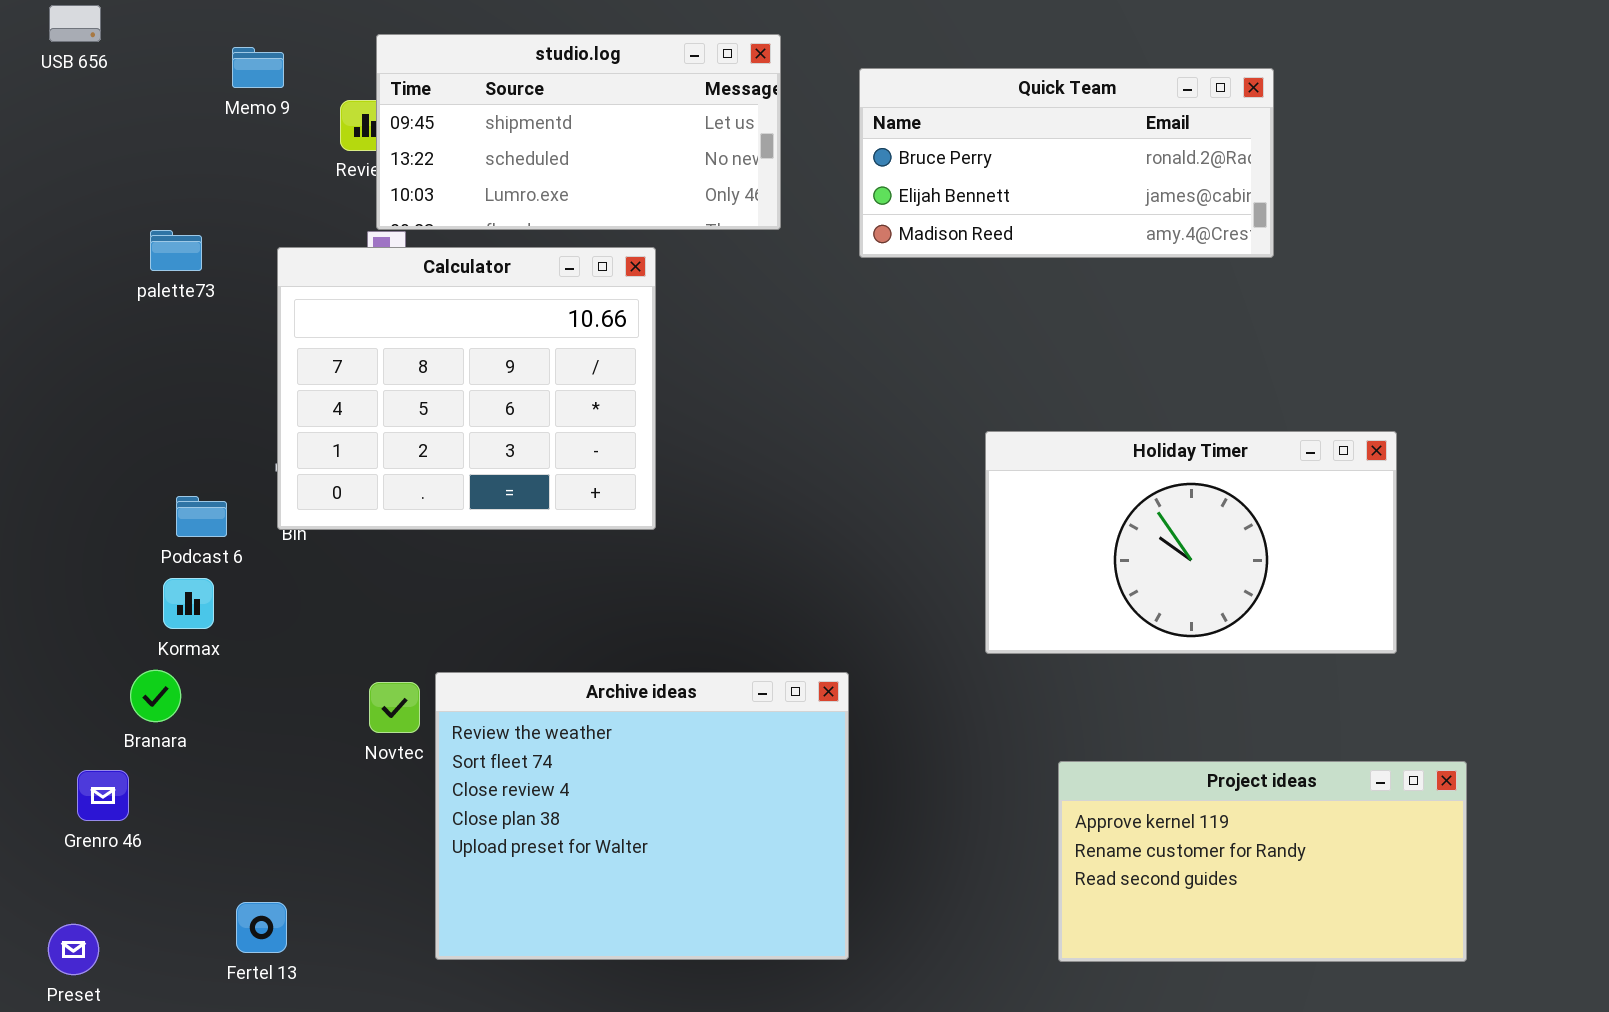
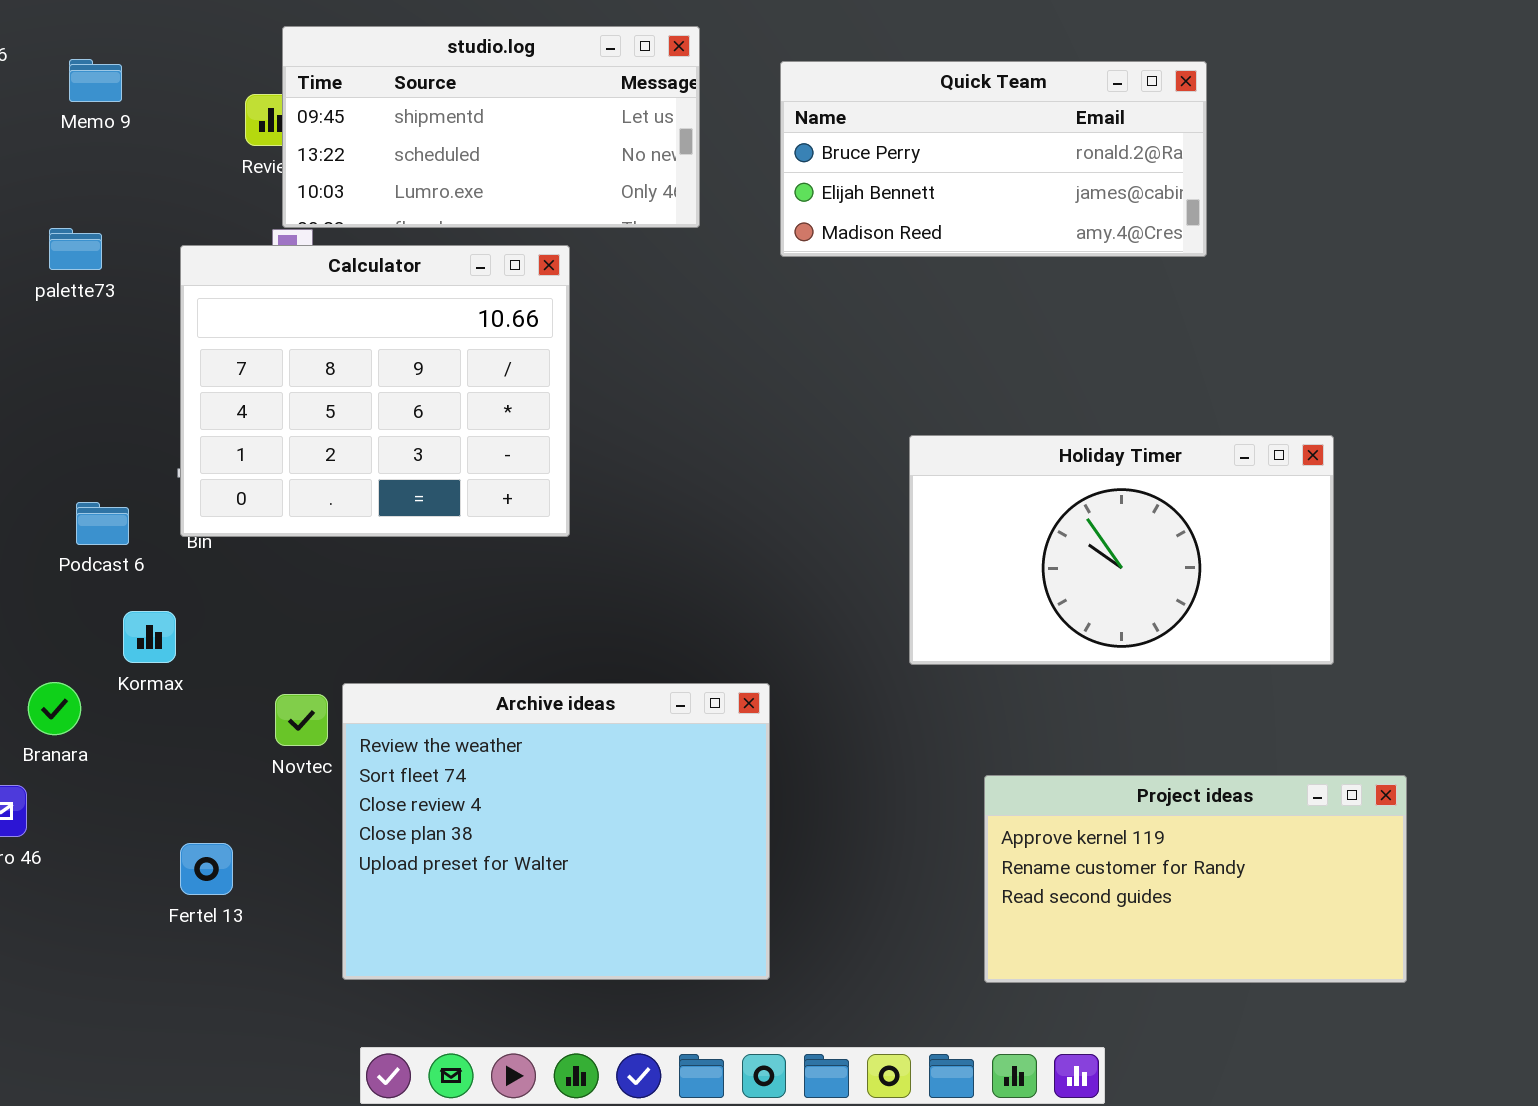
Memo 9: [232,47,284,88] -> [69,59,122,102], moved
Kormax: [163,578,214,629] -> [123,611,176,663], moved
Fertel 13: [236,902,287,953] -> [180,843,233,895], moved

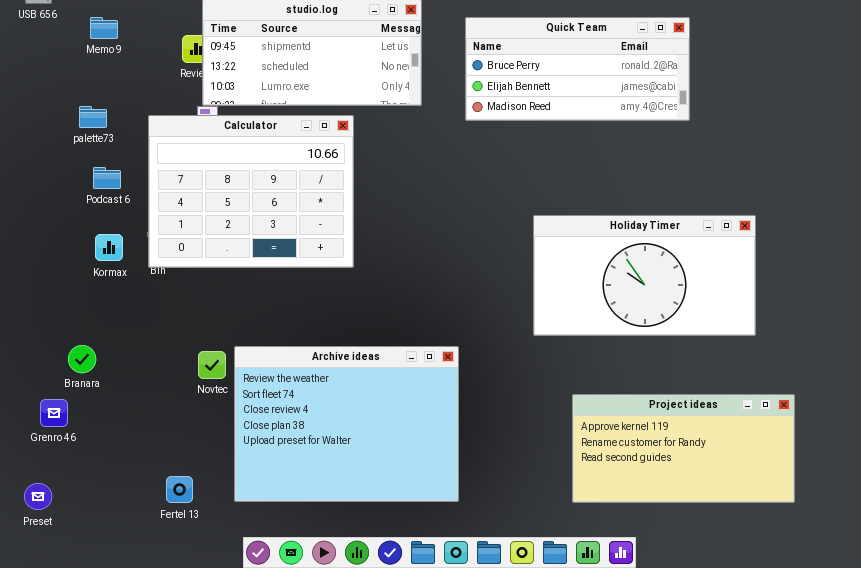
Podcast 6: [76,502,129,545] -> [93,167,121,189], moved
Kormax: [123,611,176,663] -> [95,234,123,261], moved
Fertel 13: [180,843,233,895] -> [166,476,193,503], moved

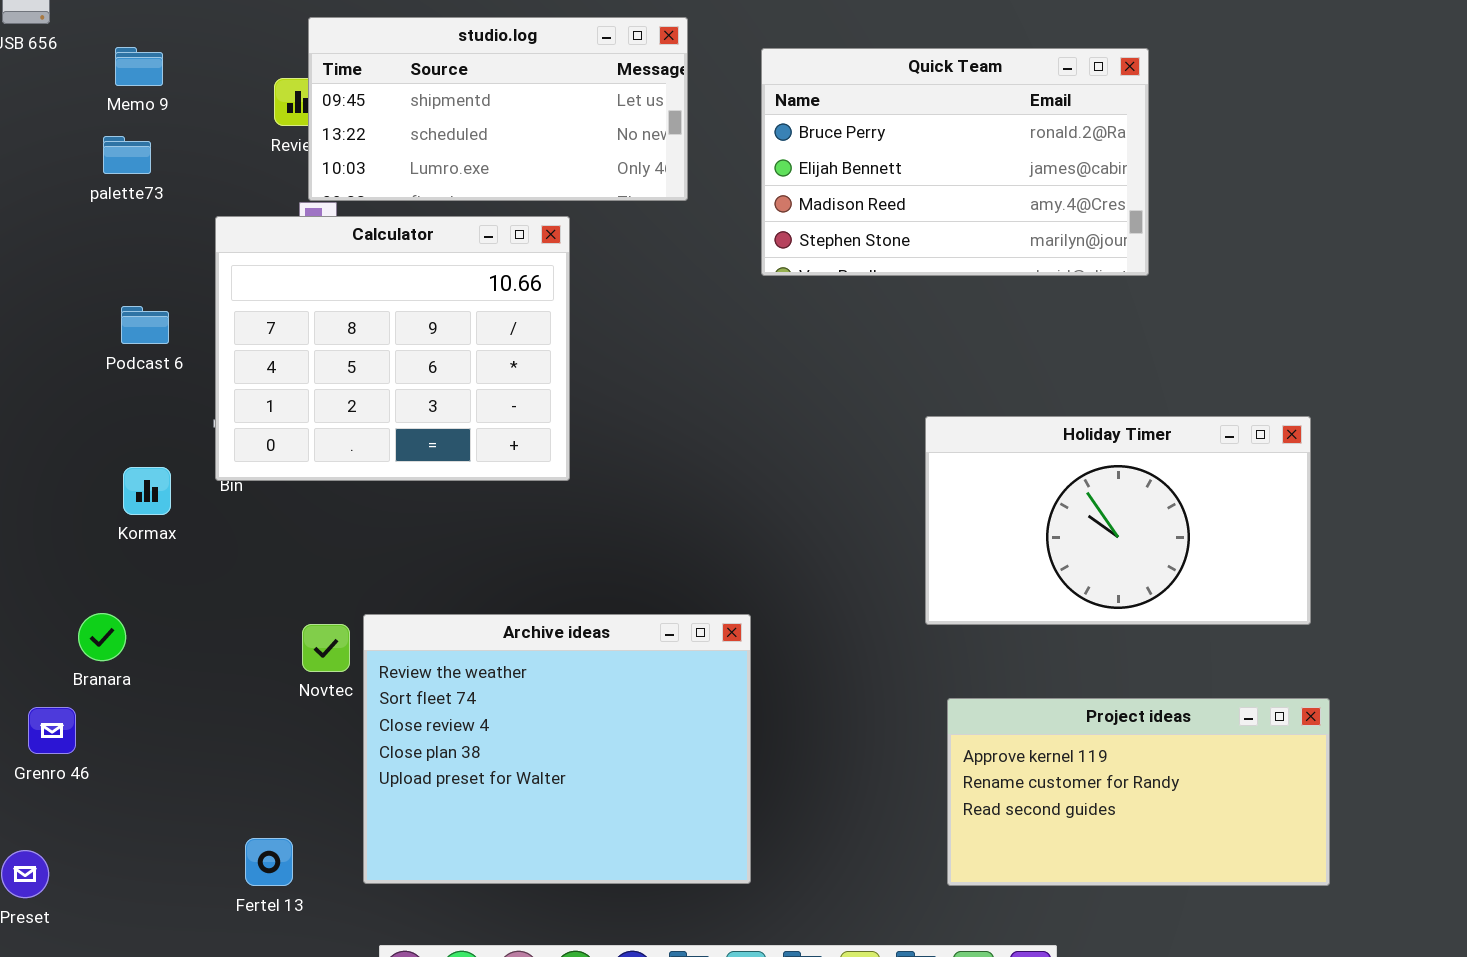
Quick Team: [465,17,690,121] -> [761,48,1149,276], resized
palette73: [79,106,107,128] -> [103,136,151,174], moved
Holiday Timer: [533,215,756,336] -> [925,416,1311,625], moved
Kormax: [95,234,123,261] -> [123,467,171,515], moved

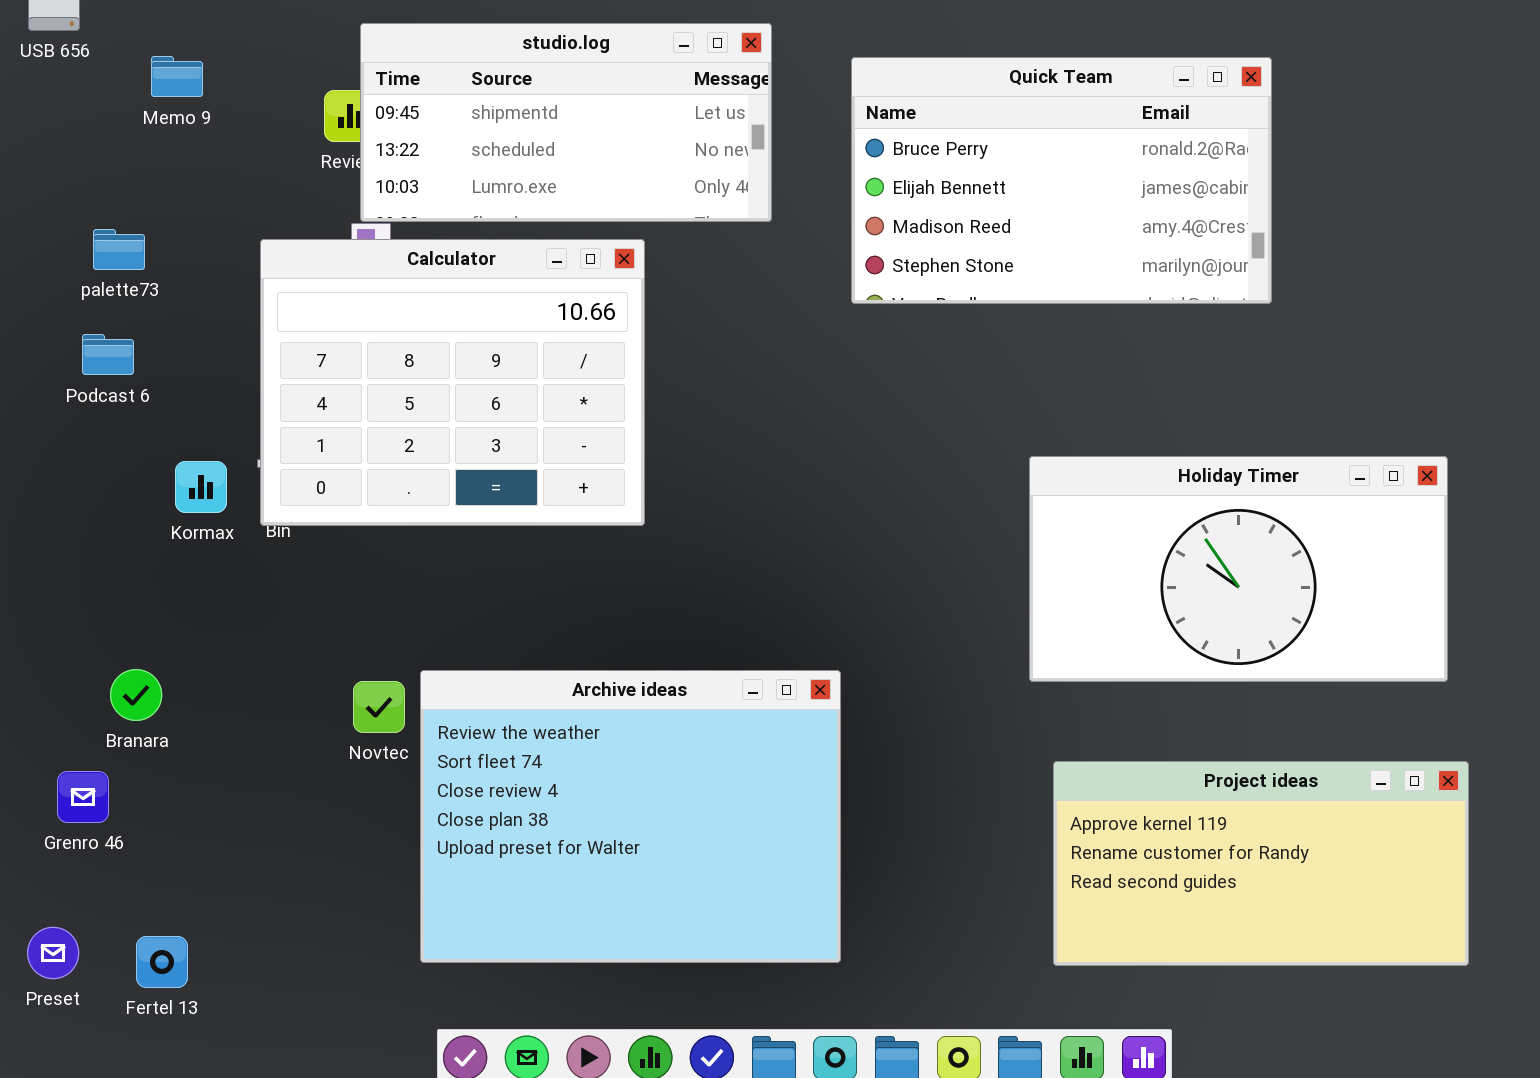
palette73: [103,136,151,174] -> [93,229,145,270], moved
Podcast 6: [121,306,169,344] -> [82,334,134,375], moved
Kormax: [123,467,171,515] -> [175,461,227,513], moved
Fertel 13: [245,838,293,886] -> [136,936,188,988], moved

